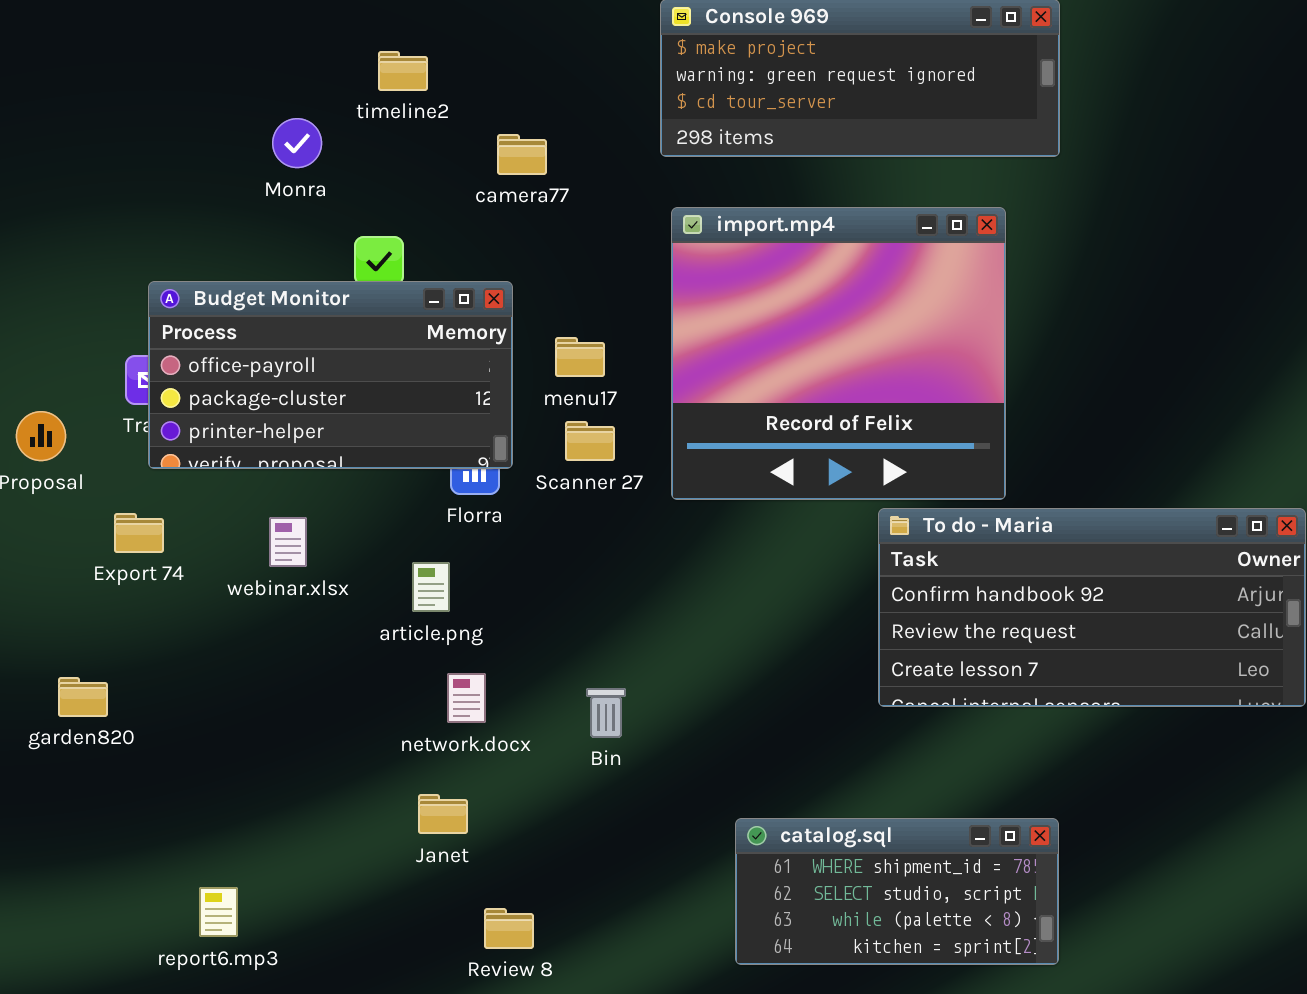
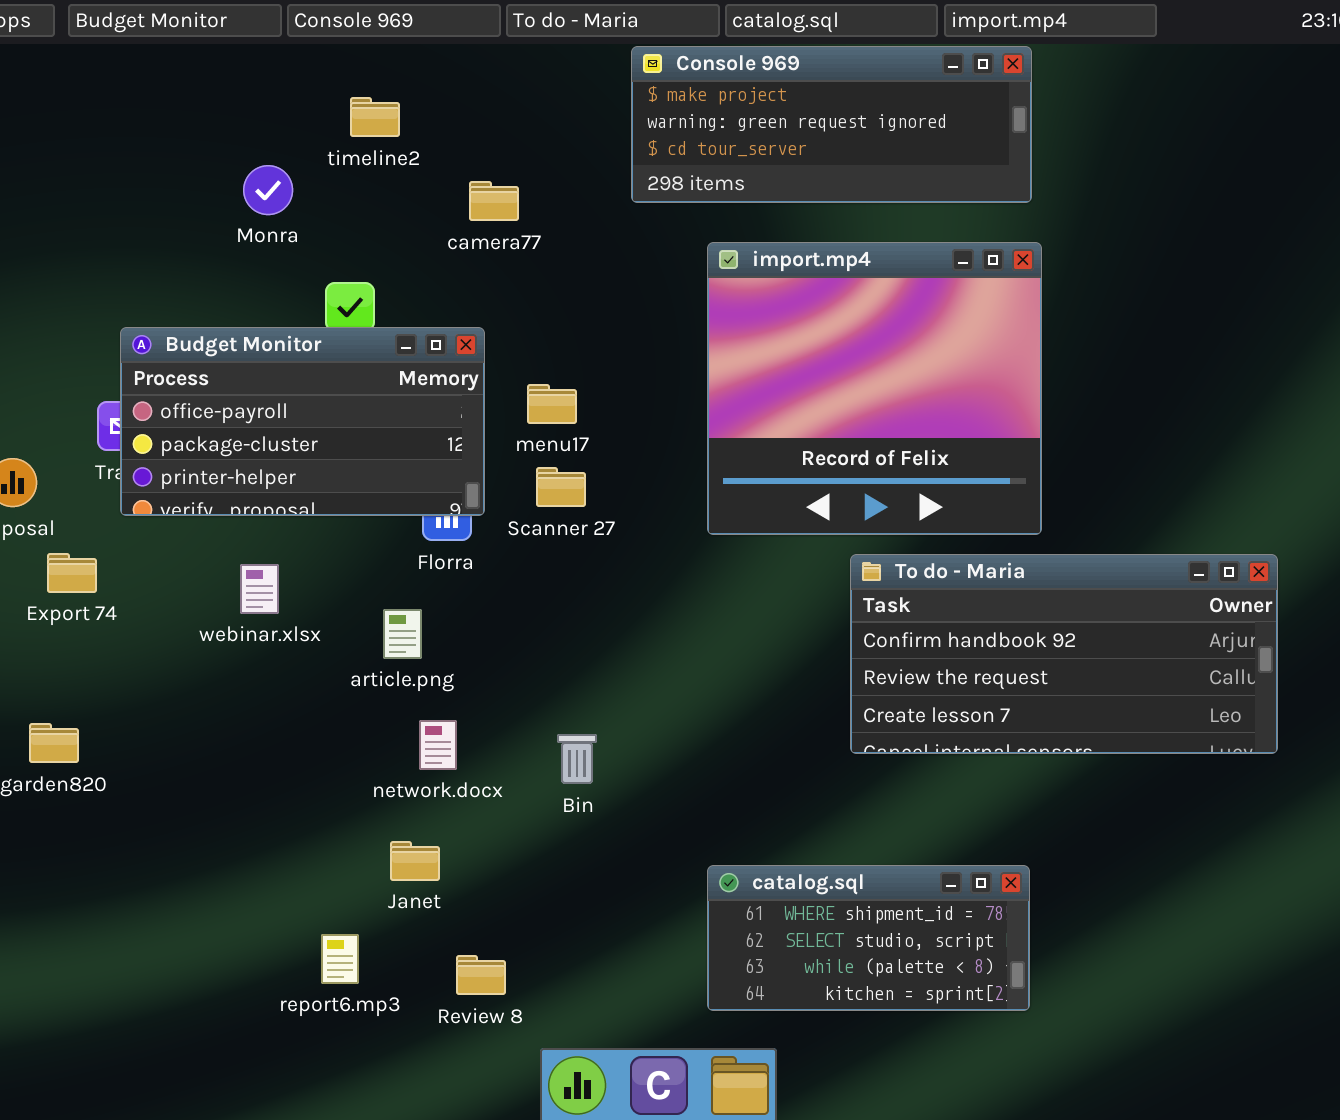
import.mp4: [671,207,1006,500] -> [707,242,1042,535], moved
Export 74: [114,513,164,553] -> [47,553,97,593], moved
report6.mp3: [199,887,238,937] -> [321,934,359,984], moved

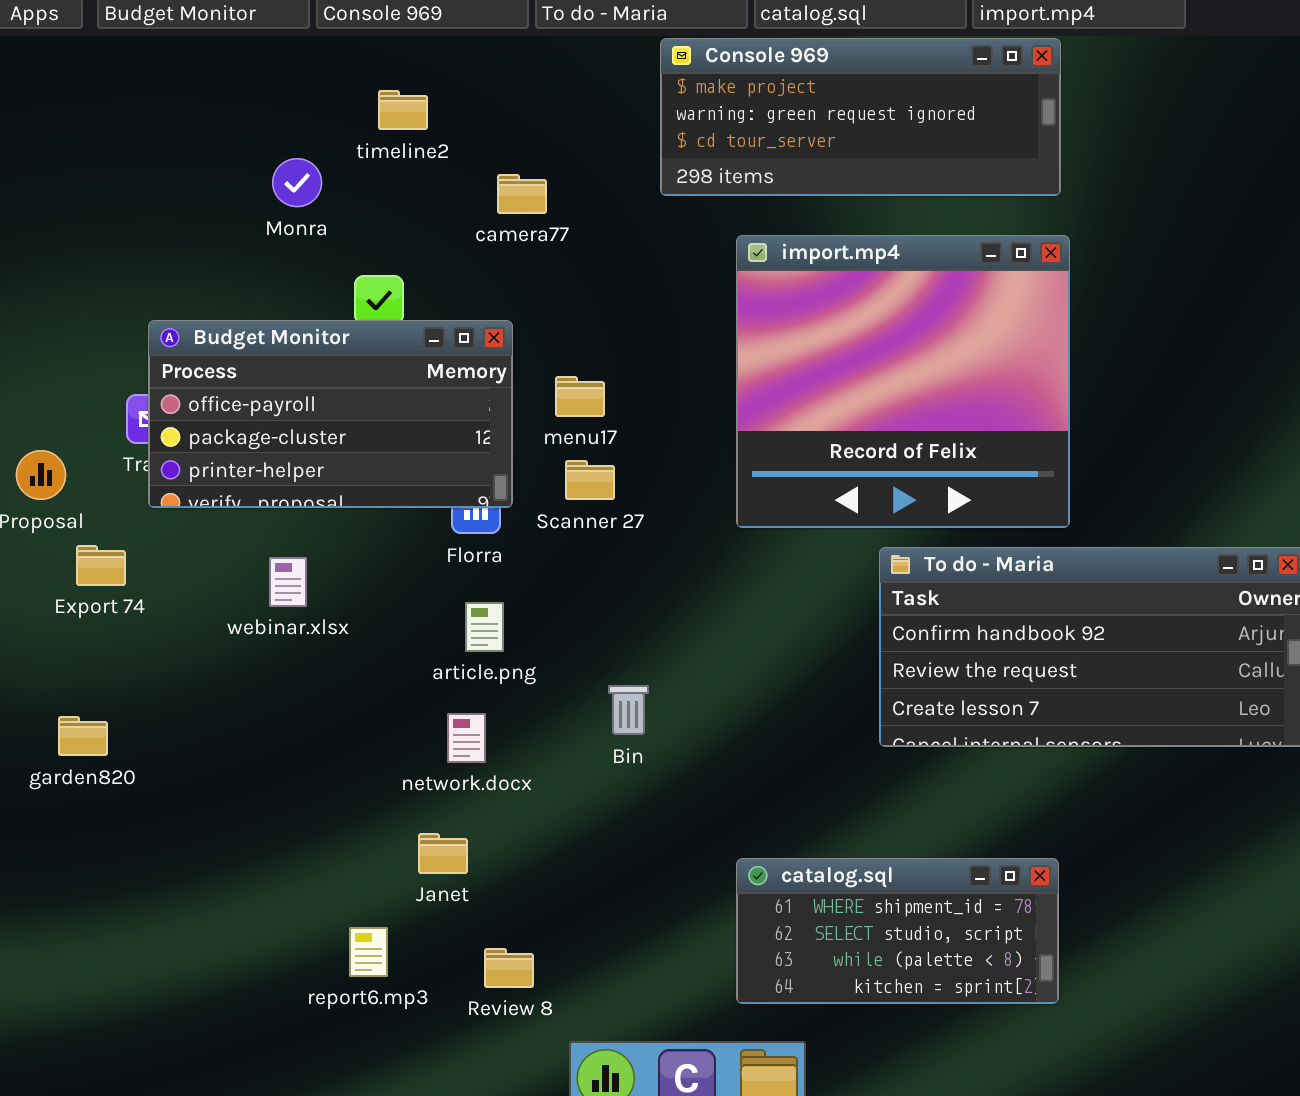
article.png: [383,609,422,659] -> [465,602,504,652], moved
Bin: [557,734,597,784] -> [608,685,649,735], moved

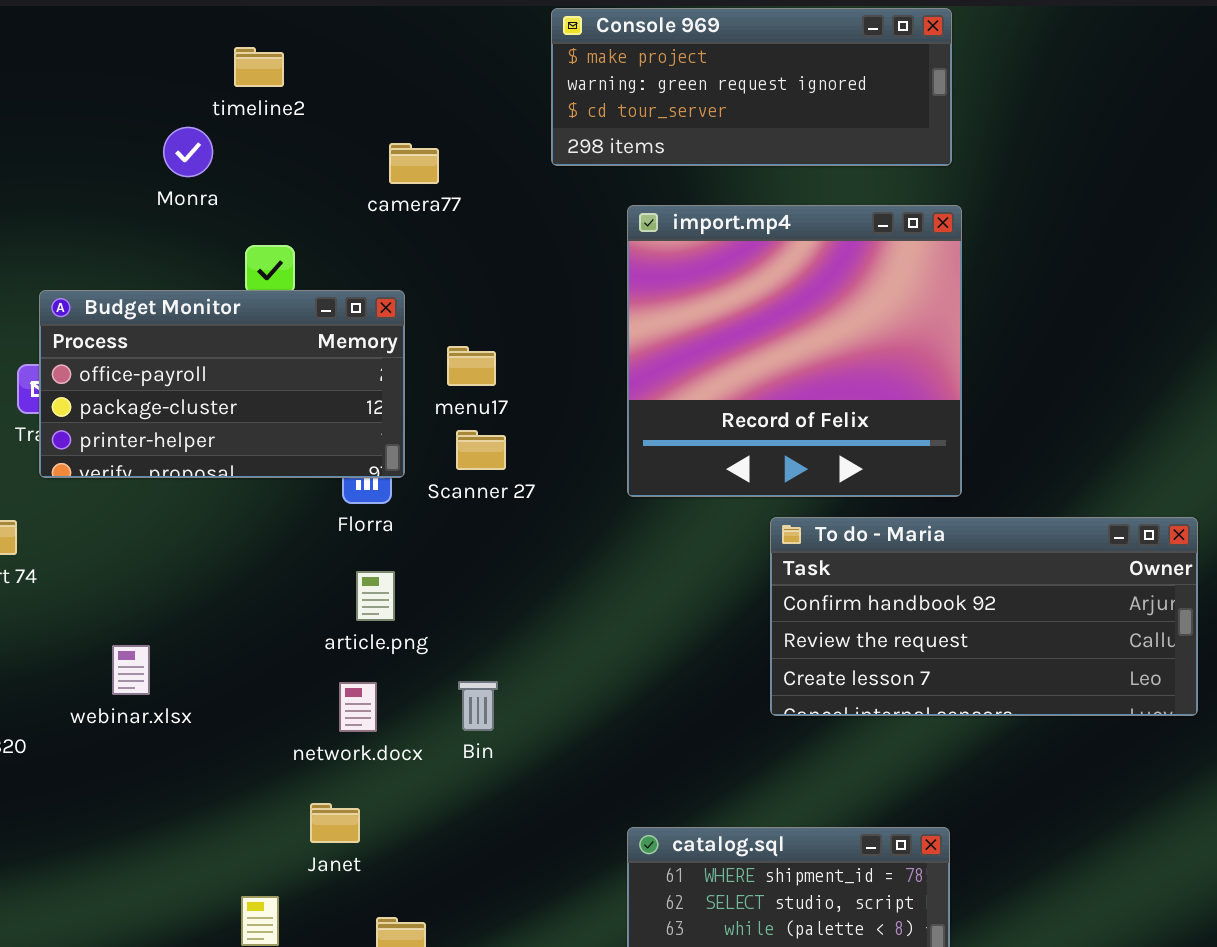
timeline2: [378,90,428,130] -> [234,47,284,87], moved
webinar.xlsx: [269,557,307,607] -> [112,645,150,695], moved
Bin: [608,685,649,735] -> [458,681,498,731], moved

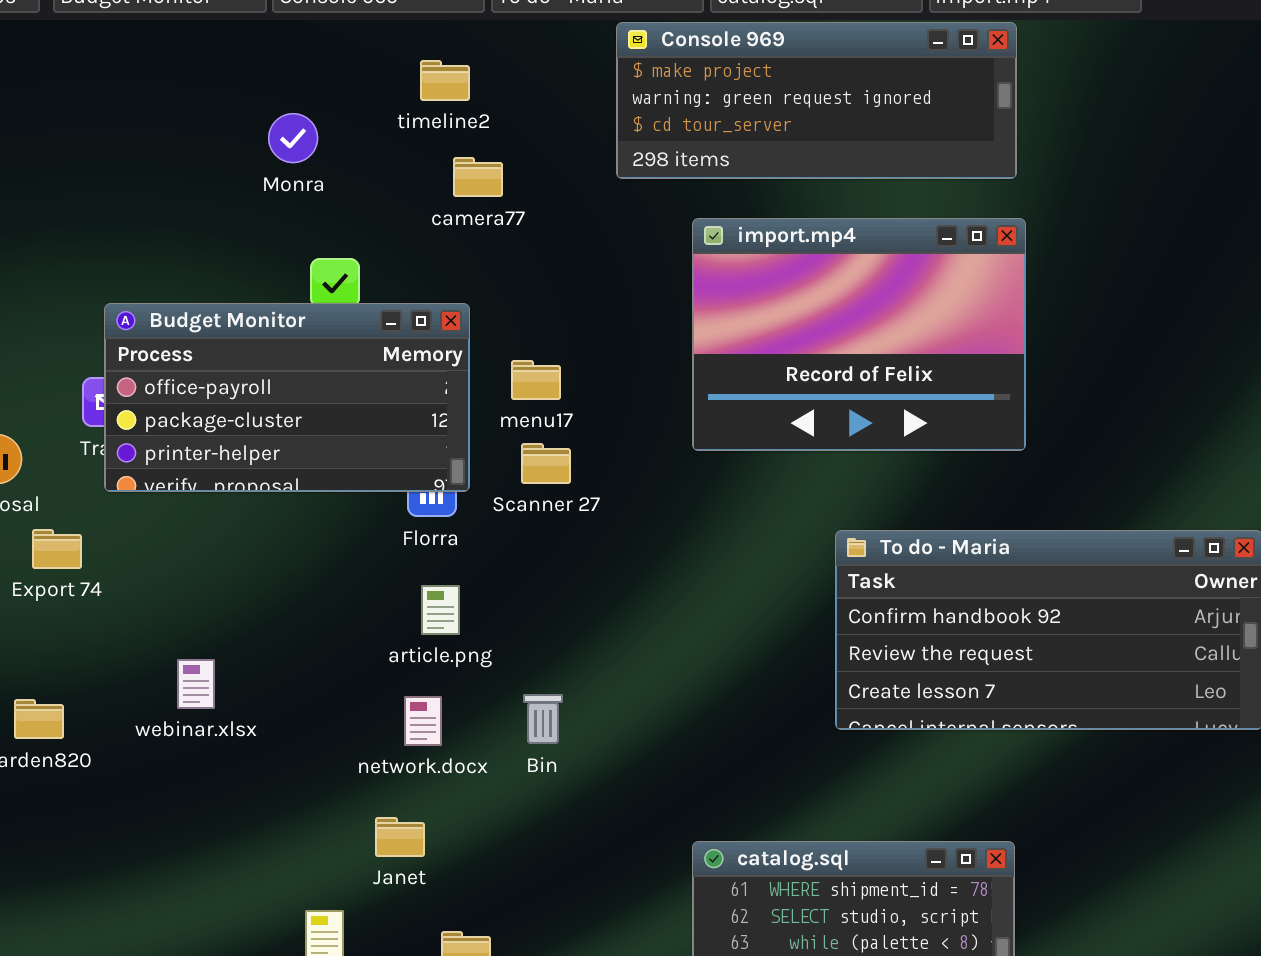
timeline2: [234,47,284,87] -> [420,60,470,101], moved
Monra: [163,127,213,177] -> [268,113,318,163], moved
import.mp4: [627,205,962,497] -> [692,218,1026,451], resized

